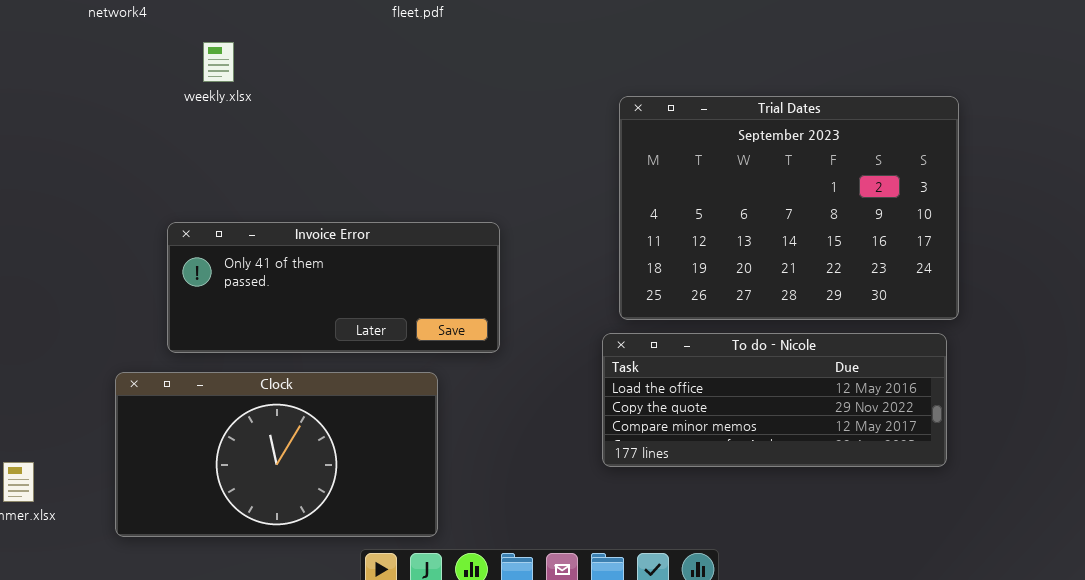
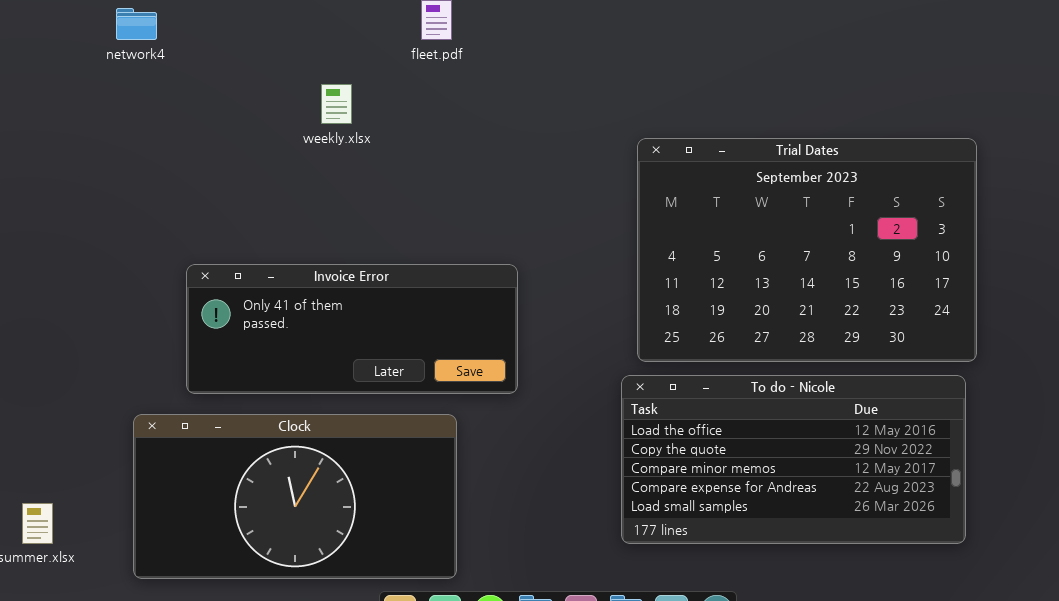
weekly.xlsx: [203,42,234,82] -> [321,84,352,124], moved
To do - Nicole: [602,333,947,467] -> [621,375,966,544], resized

